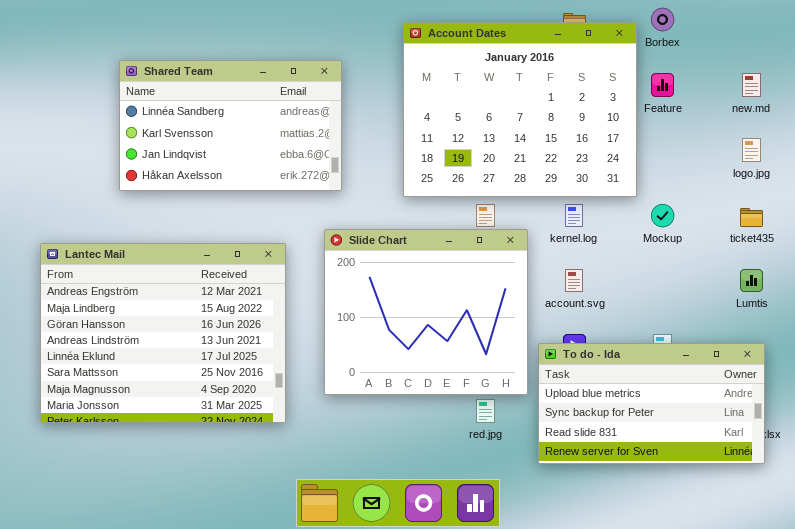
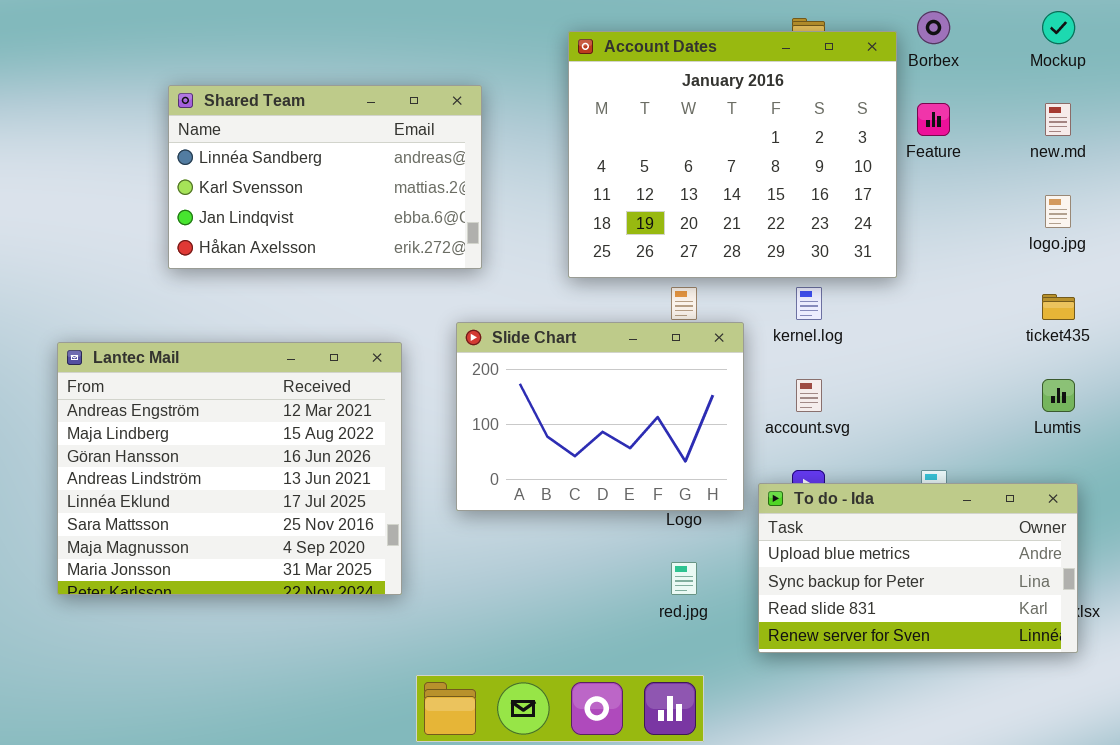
Mockup: [651,204,674,227] -> [1042,11,1075,44], moved
Slide Chart: [324,229,528,395] -> [456,322,744,511], resized

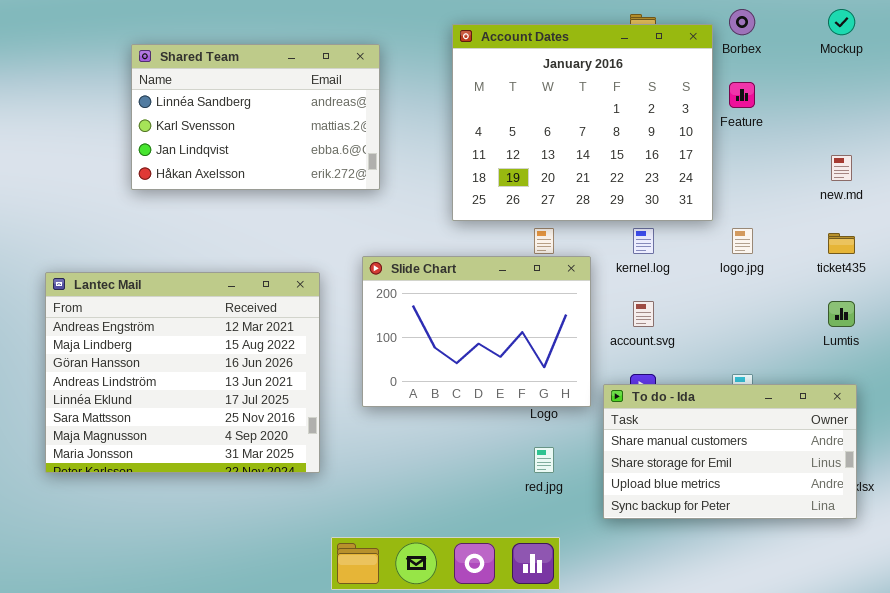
Shared Team: [168,85,482,269] -> [131,44,380,190], moved
new.md: [1045,103,1071,136] -> [831,155,852,181], moved
logo.jpg: [1045,195,1071,228] -> [732,228,753,254], moved
To do - Ida: [758,483,1078,653] -> [603,384,857,519], scrolled up 2 rows

